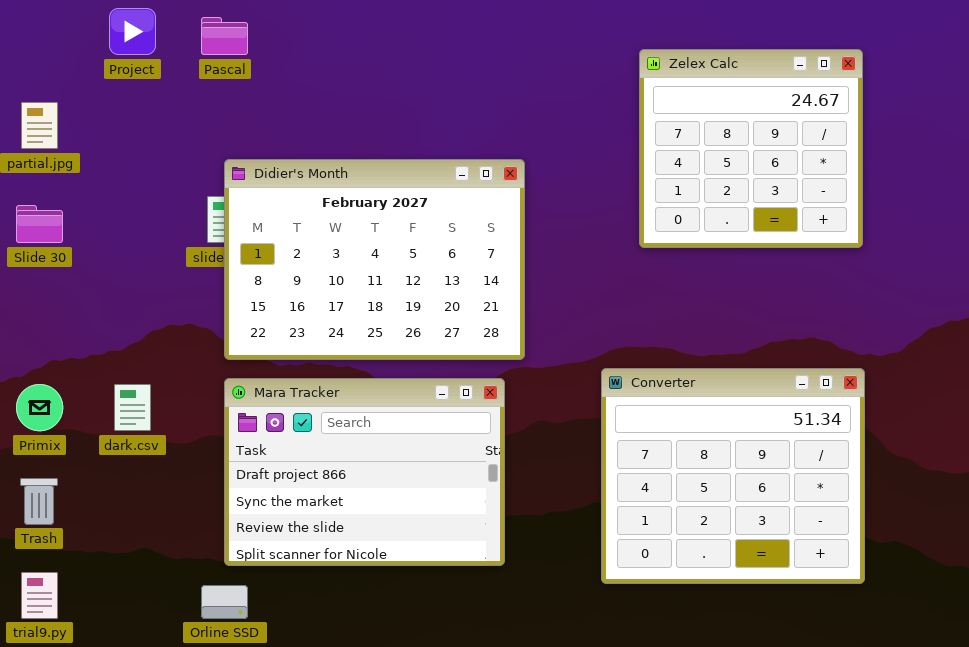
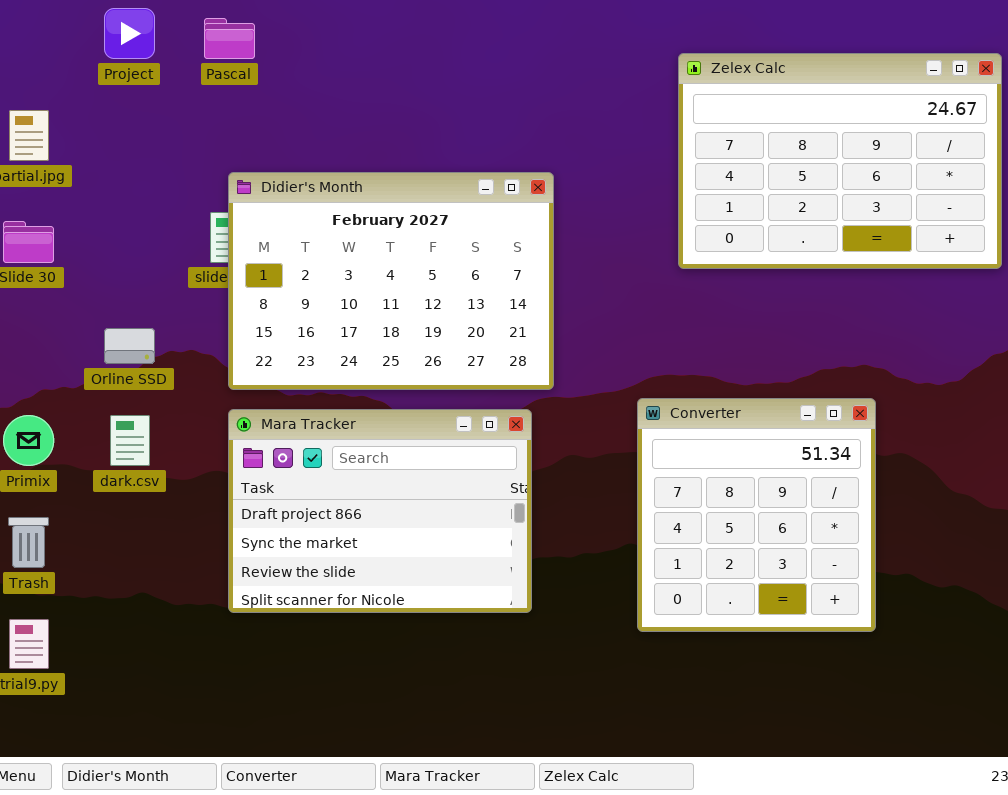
Zelex Calc: [639,49,863,248] -> [678,53,1002,269], resized
Converter: [601,368,865,584] -> [637,398,876,632], resized
Orline SSD: [201,585,248,619] -> [104,328,155,364], moved

